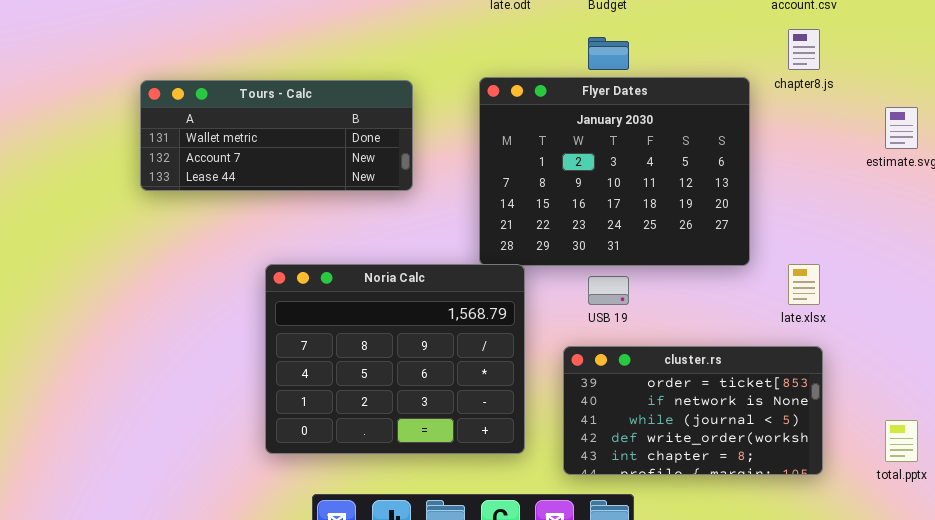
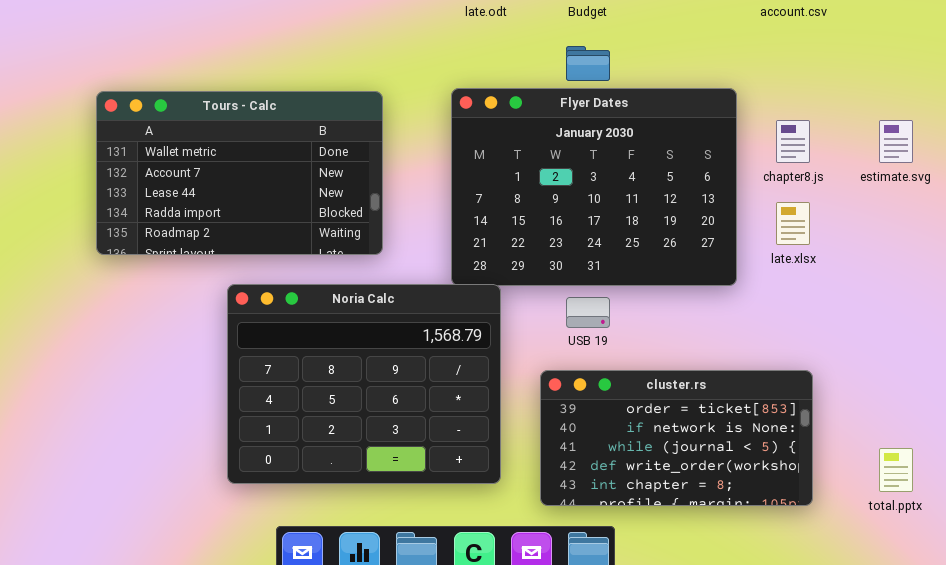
chapter8.js: [788,29,820,70] -> [776,120,810,163], moved
Tours - Calc: [140,80,413,191] -> [96,91,383,255], resized
late.xlsx: [788,264,820,305] -> [776,202,810,245], moved

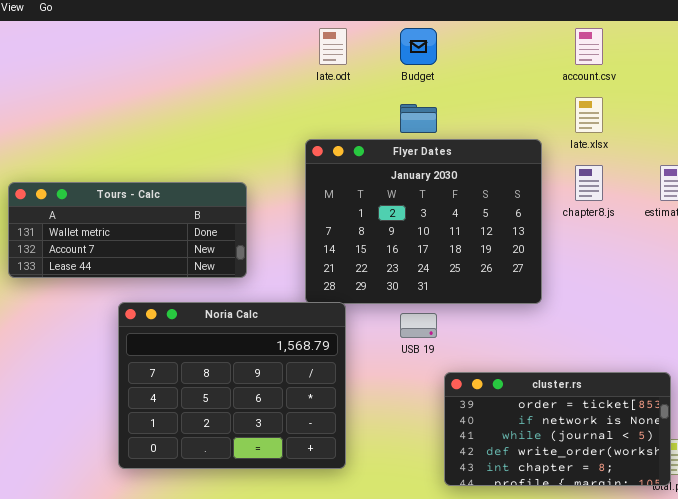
Tours - Calc: [96,91,383,255] -> [8,182,247,278], resized
late.xlsx: [776,202,810,245] -> [575,97,603,133], moved
cluster.rs: [540,370,813,506] -> [444,372,671,486], moved

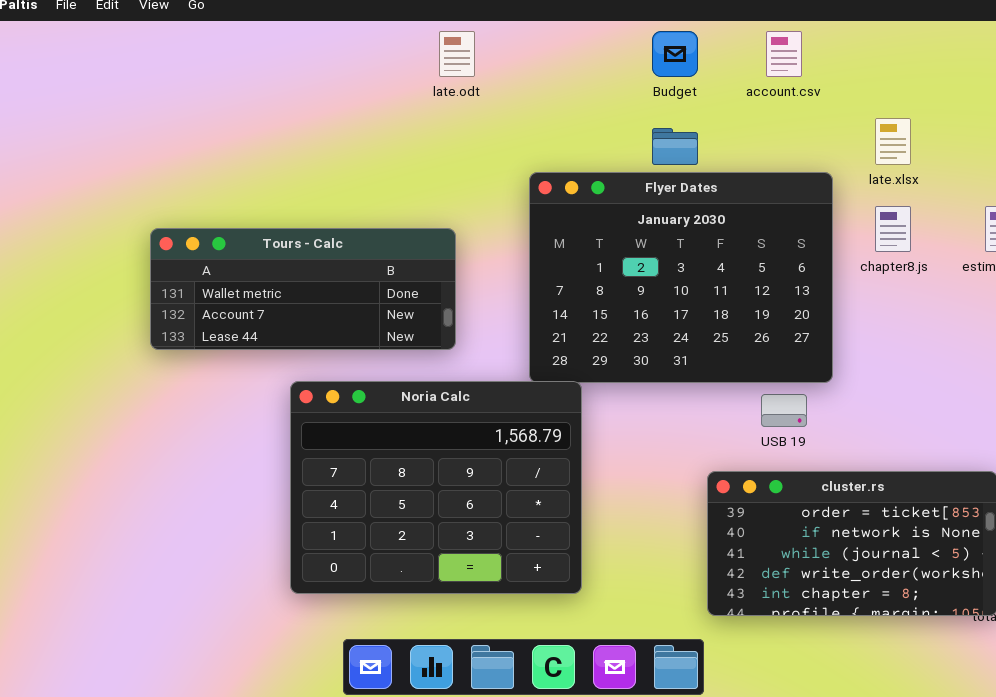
late.odt: [319,28,347,65] -> [439,31,475,77], moved
account.csv: [575,28,603,65] -> [766,31,802,77], moved
USB 19: [400,313,437,338] -> [761,394,807,427], moved

